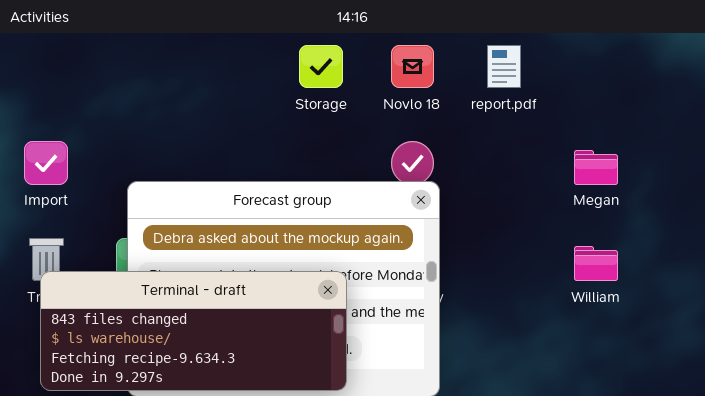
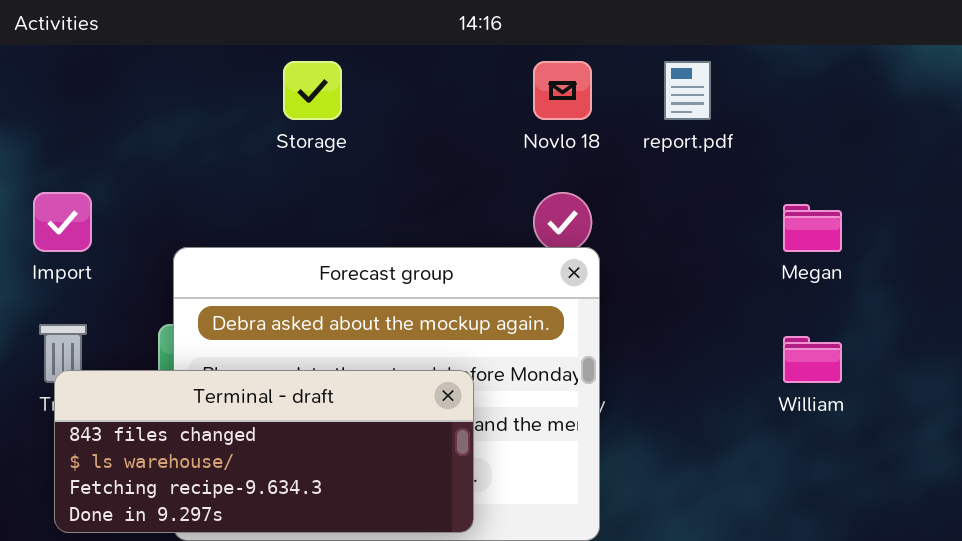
Storage: [299,45,343,88] -> [283,61,342,120], moved

